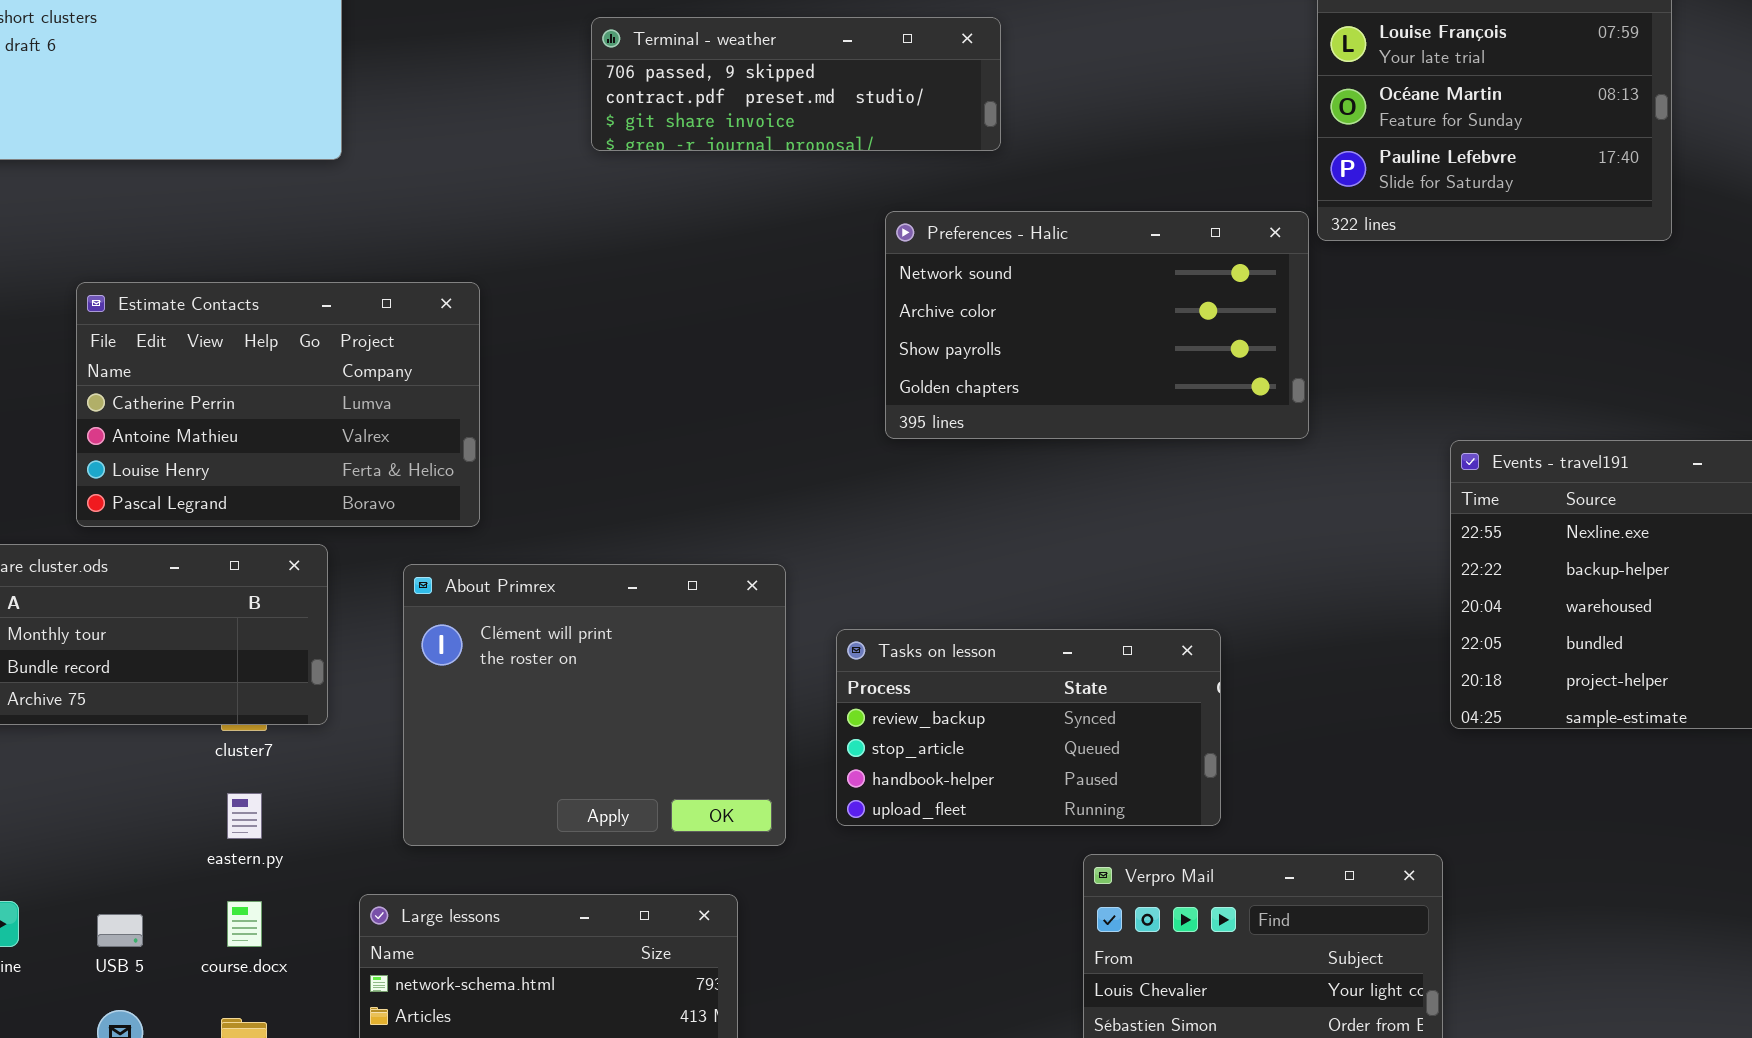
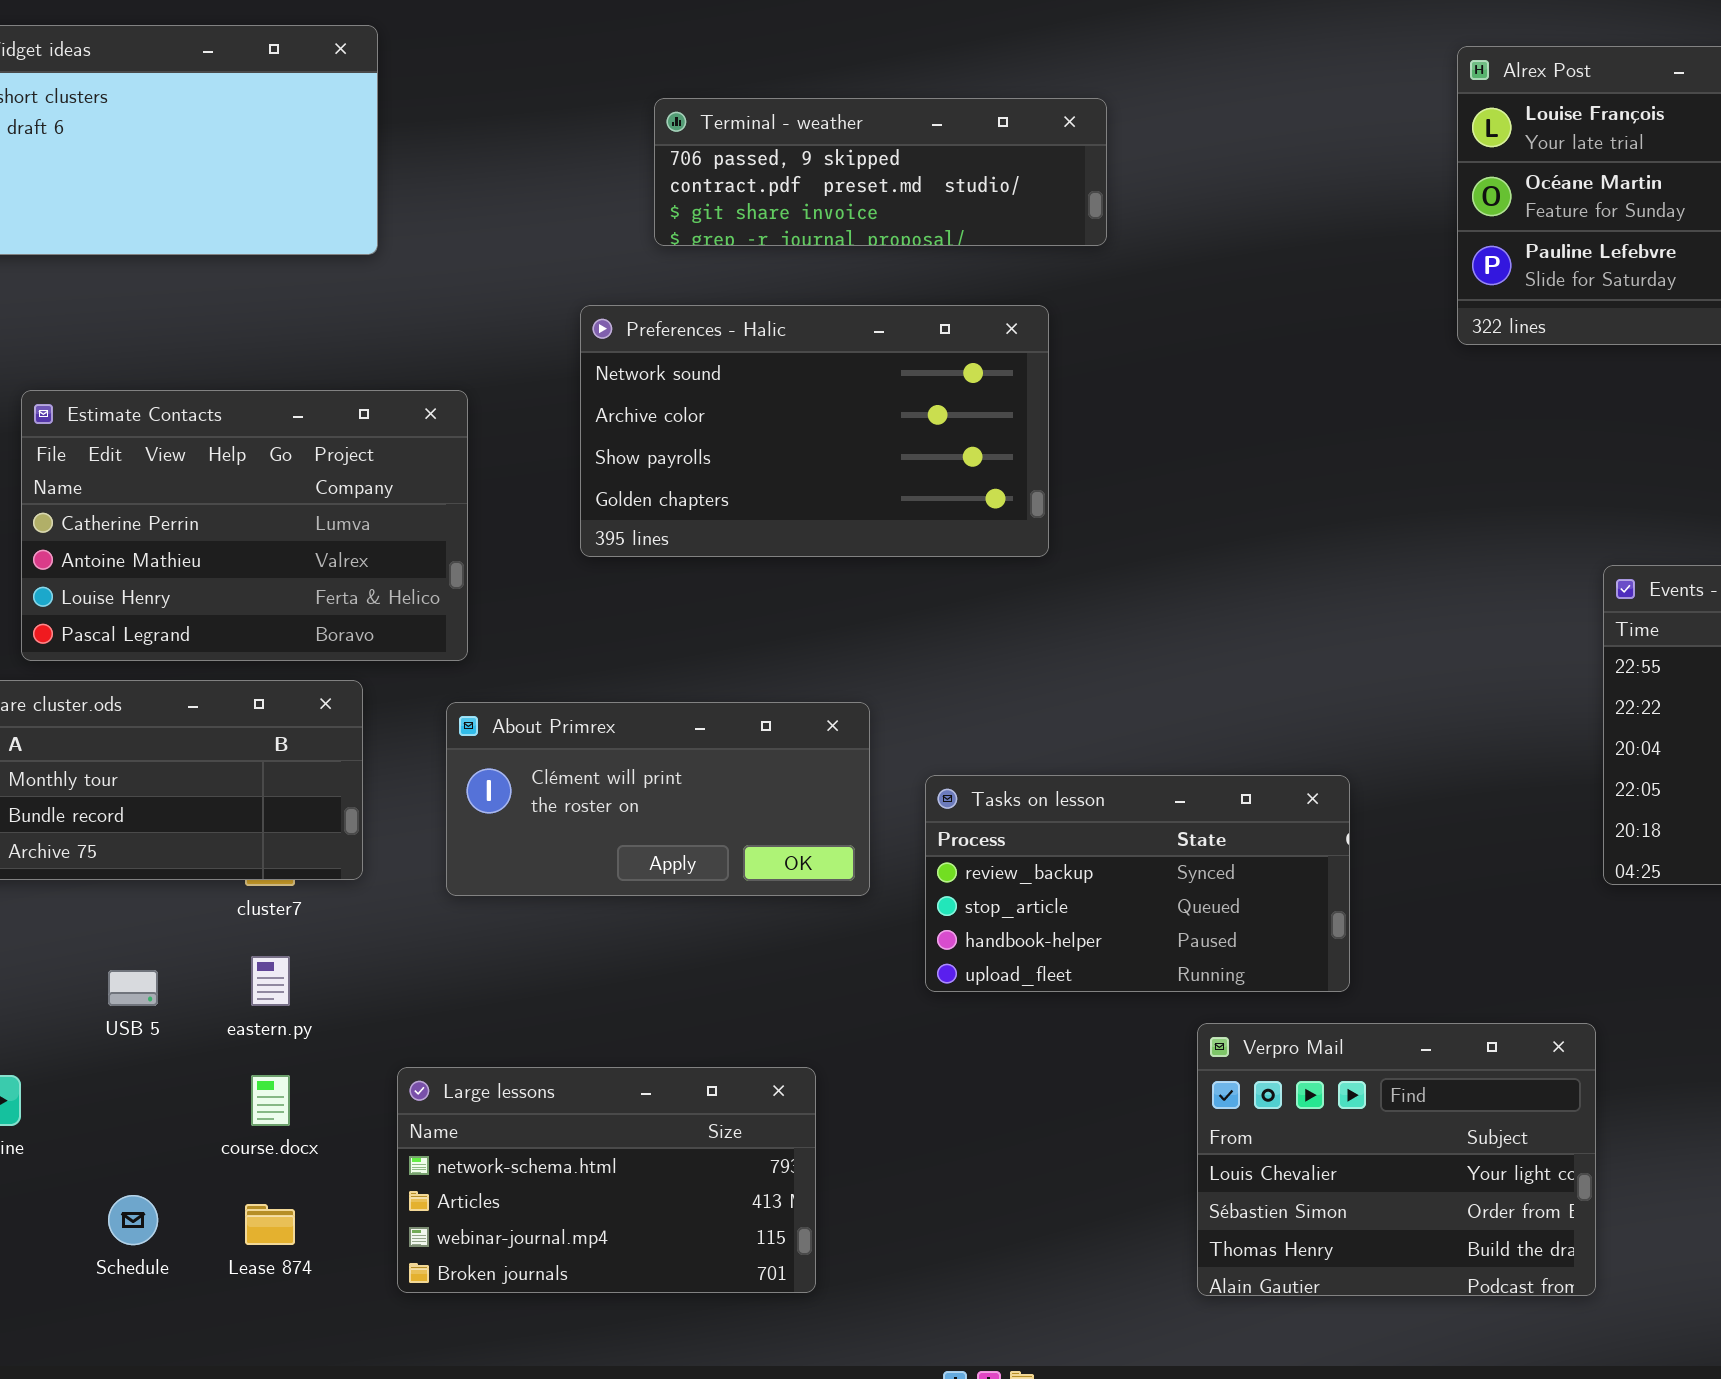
Preferences - Halic: [885,211,1309,439] -> [580,305,1049,557], moved
Estimate Contacts: [76,282,480,527] -> [21,390,468,661], moved
About Primrex: [403,564,786,846] -> [446,702,870,896], resized
USB 5: [97,914,143,947] -> [108,970,158,1006], moved

